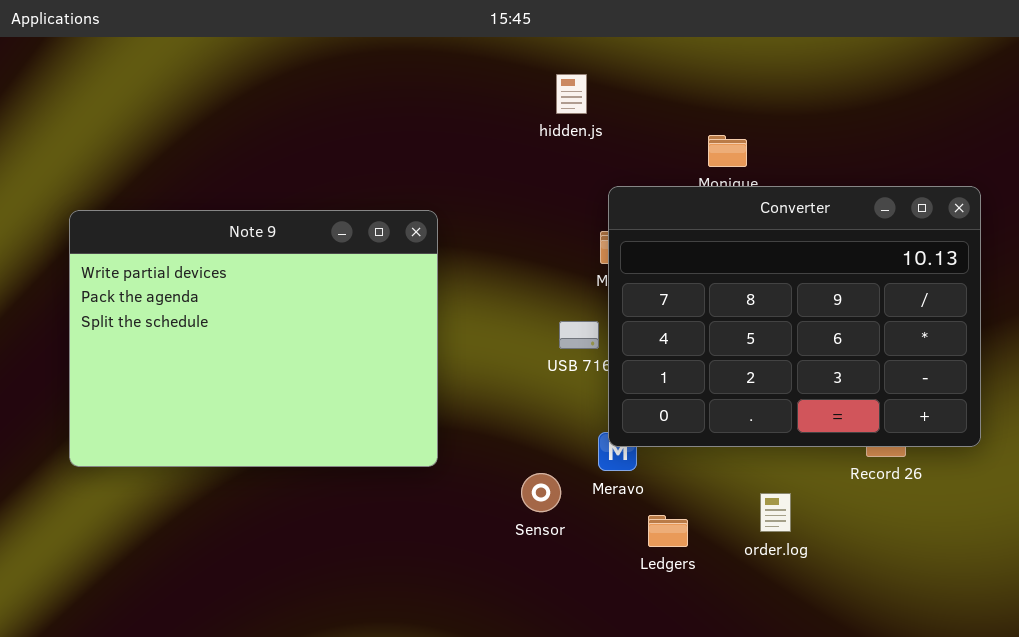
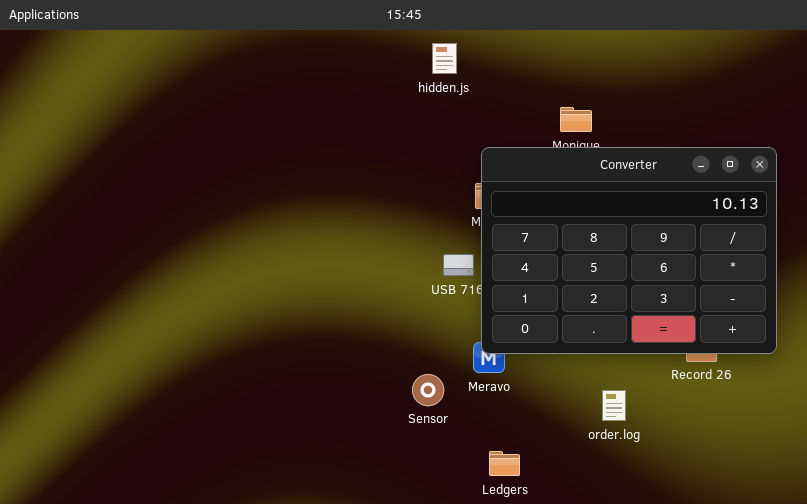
hidden.js: [556,74,587,114] -> [432,43,457,74], moved
Note 9: [69,210,438,467] -> none, closed
Ledgers: [648,515,688,547] -> [489,451,520,476], moved

